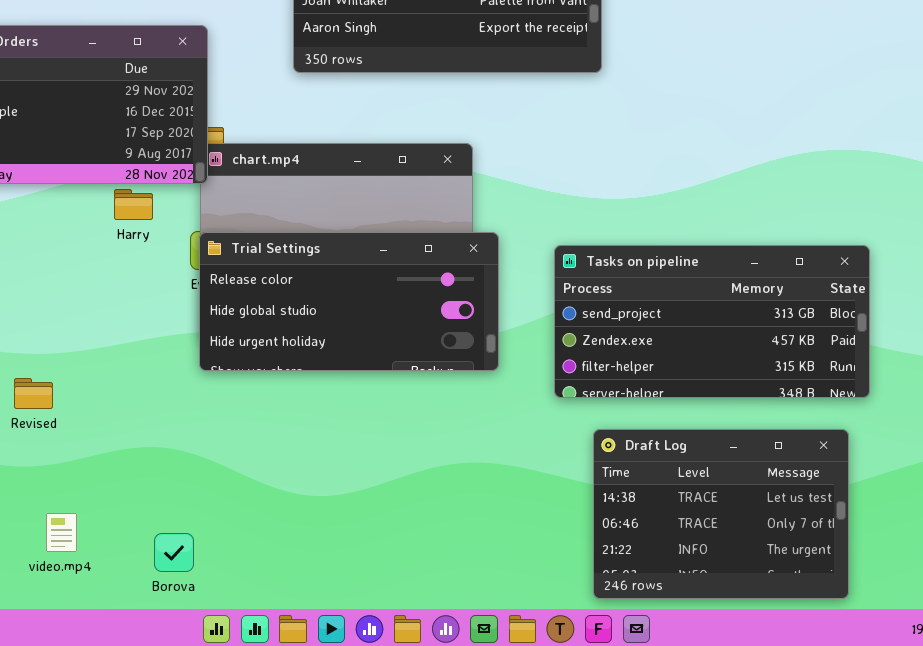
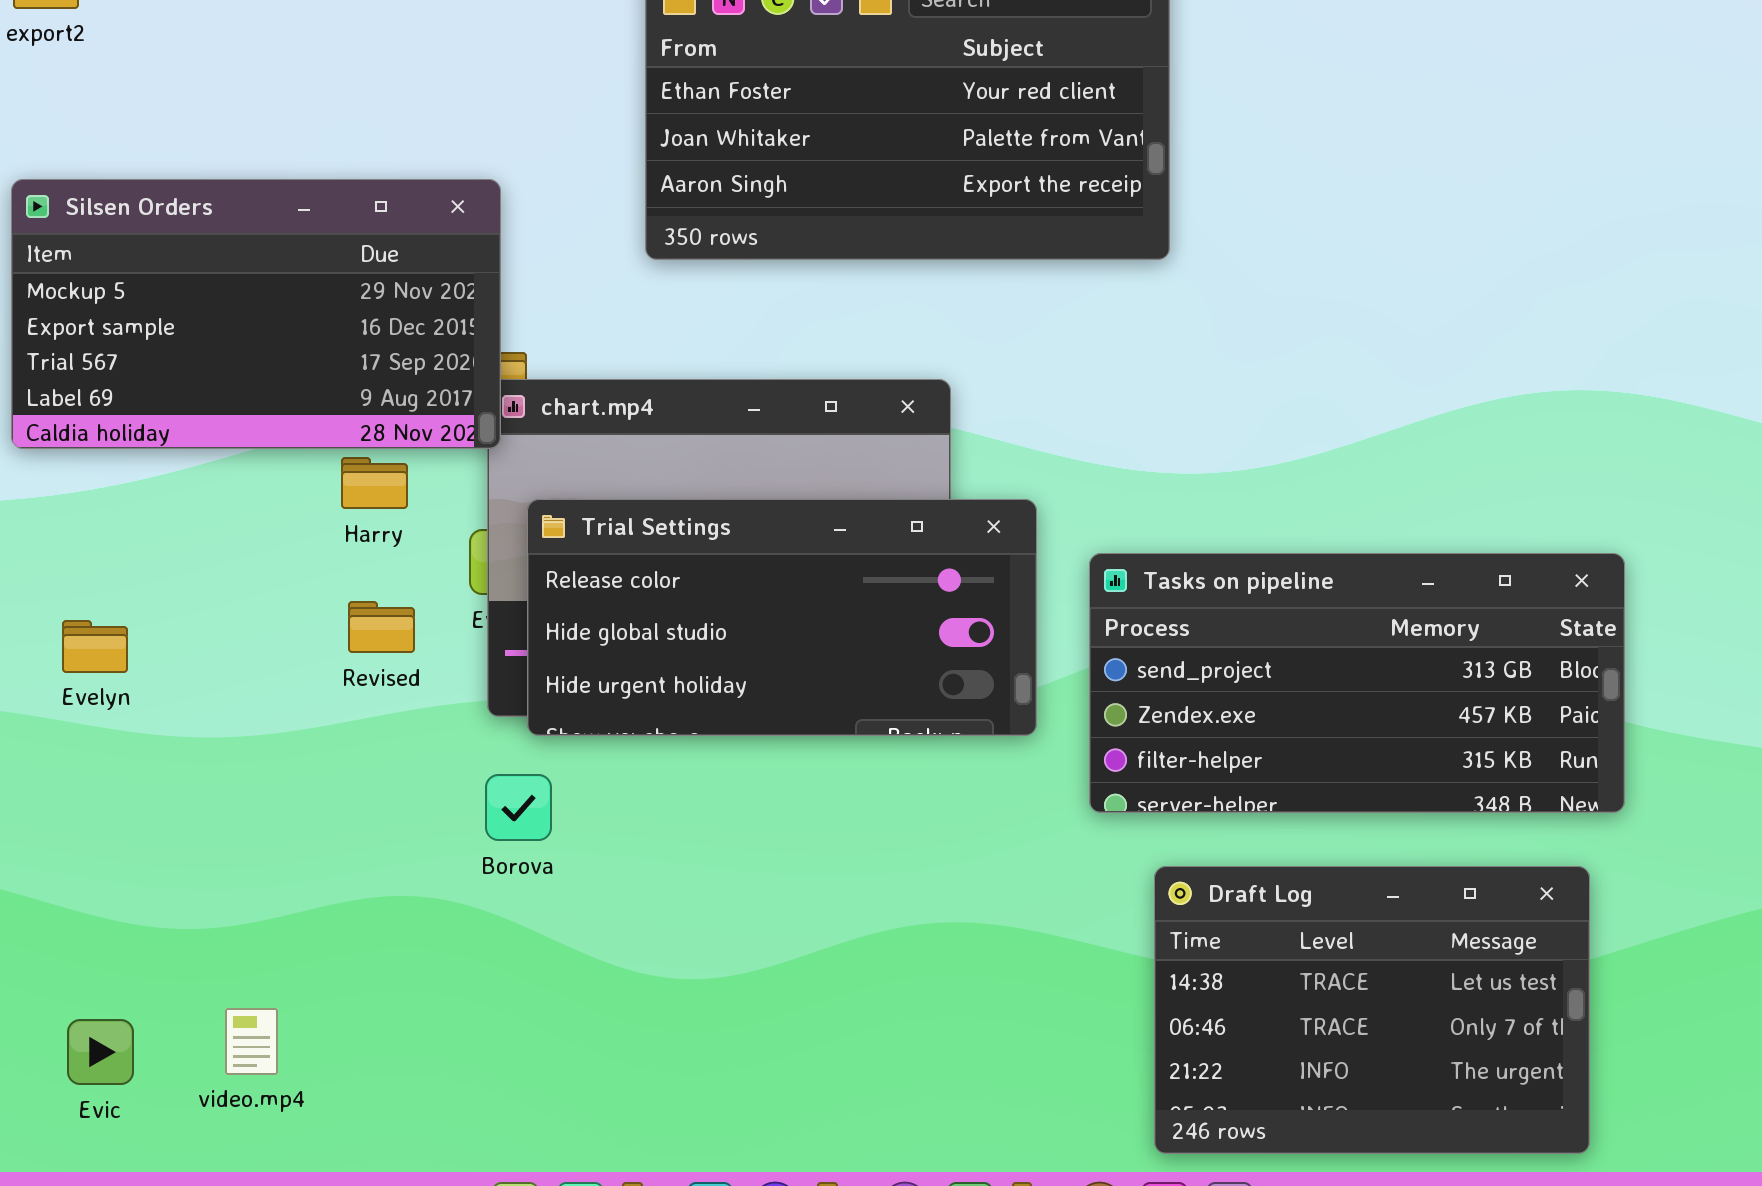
Trial Settings: [199,232,499,371] -> [527,499,1037,736], moved
Revised: [14,378,53,409] -> [348,601,415,653], moved
Borova: [154,533,194,572] -> [485,774,552,841], moved

